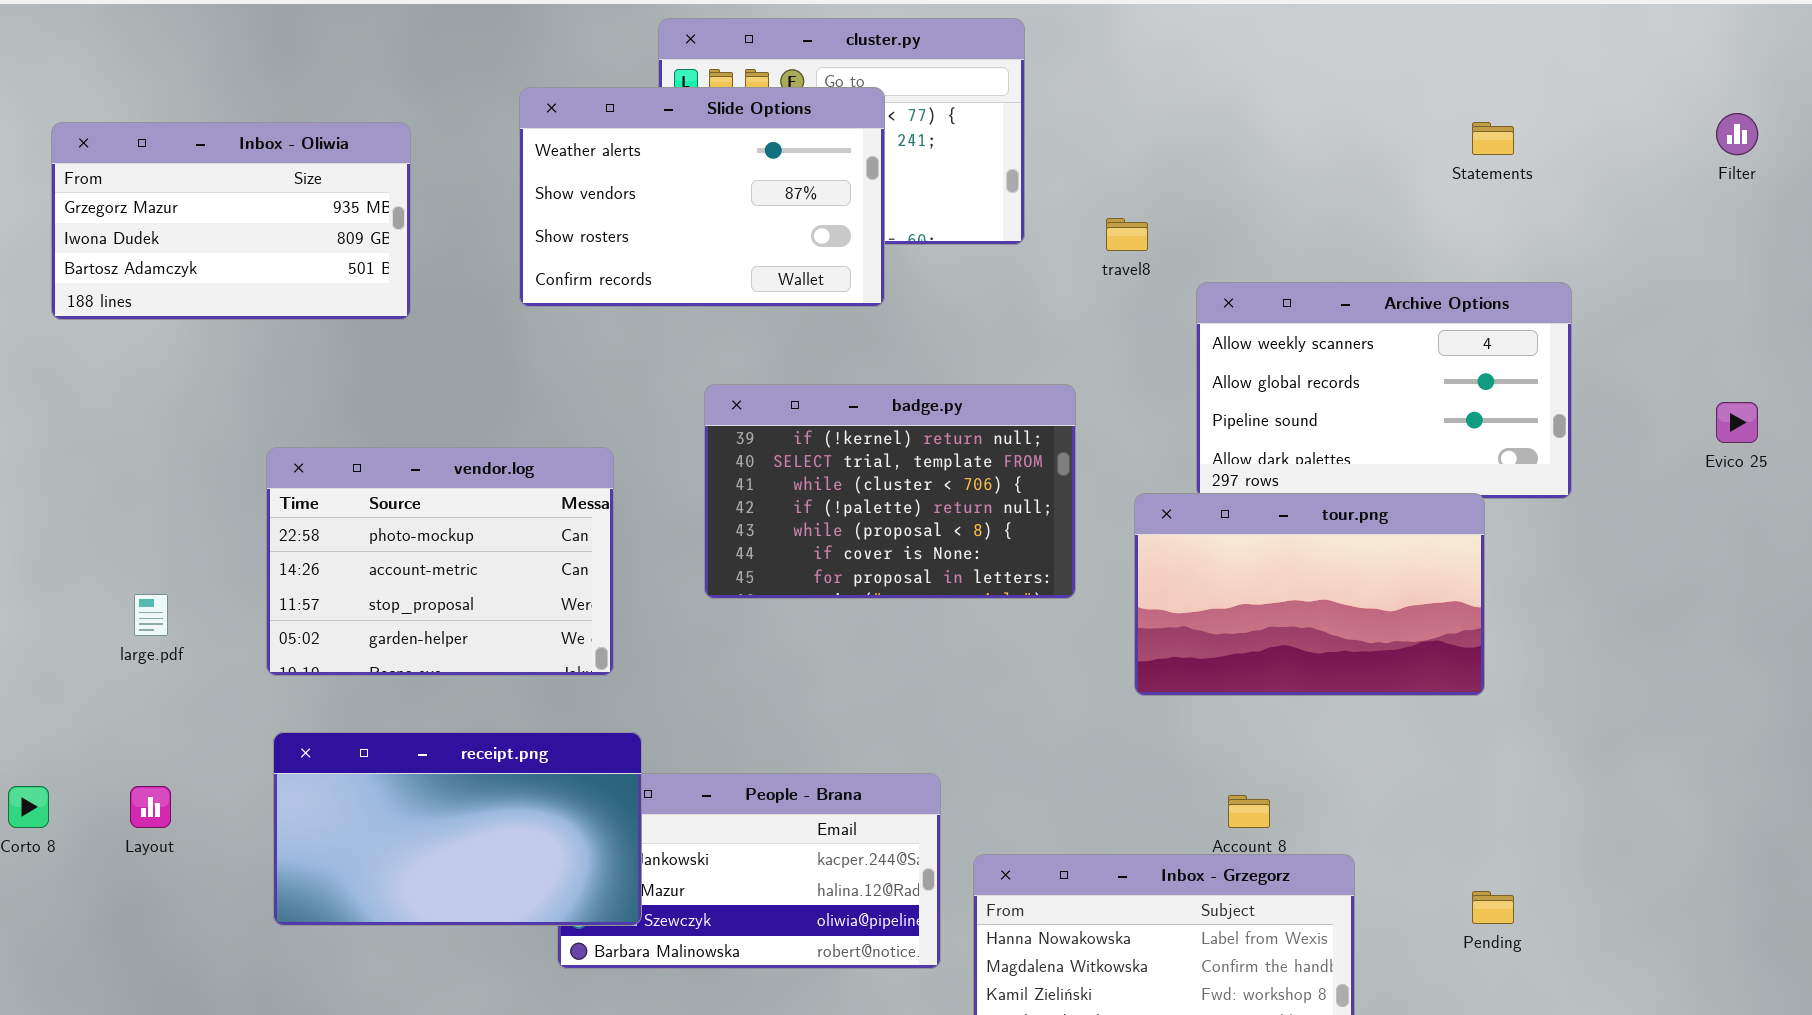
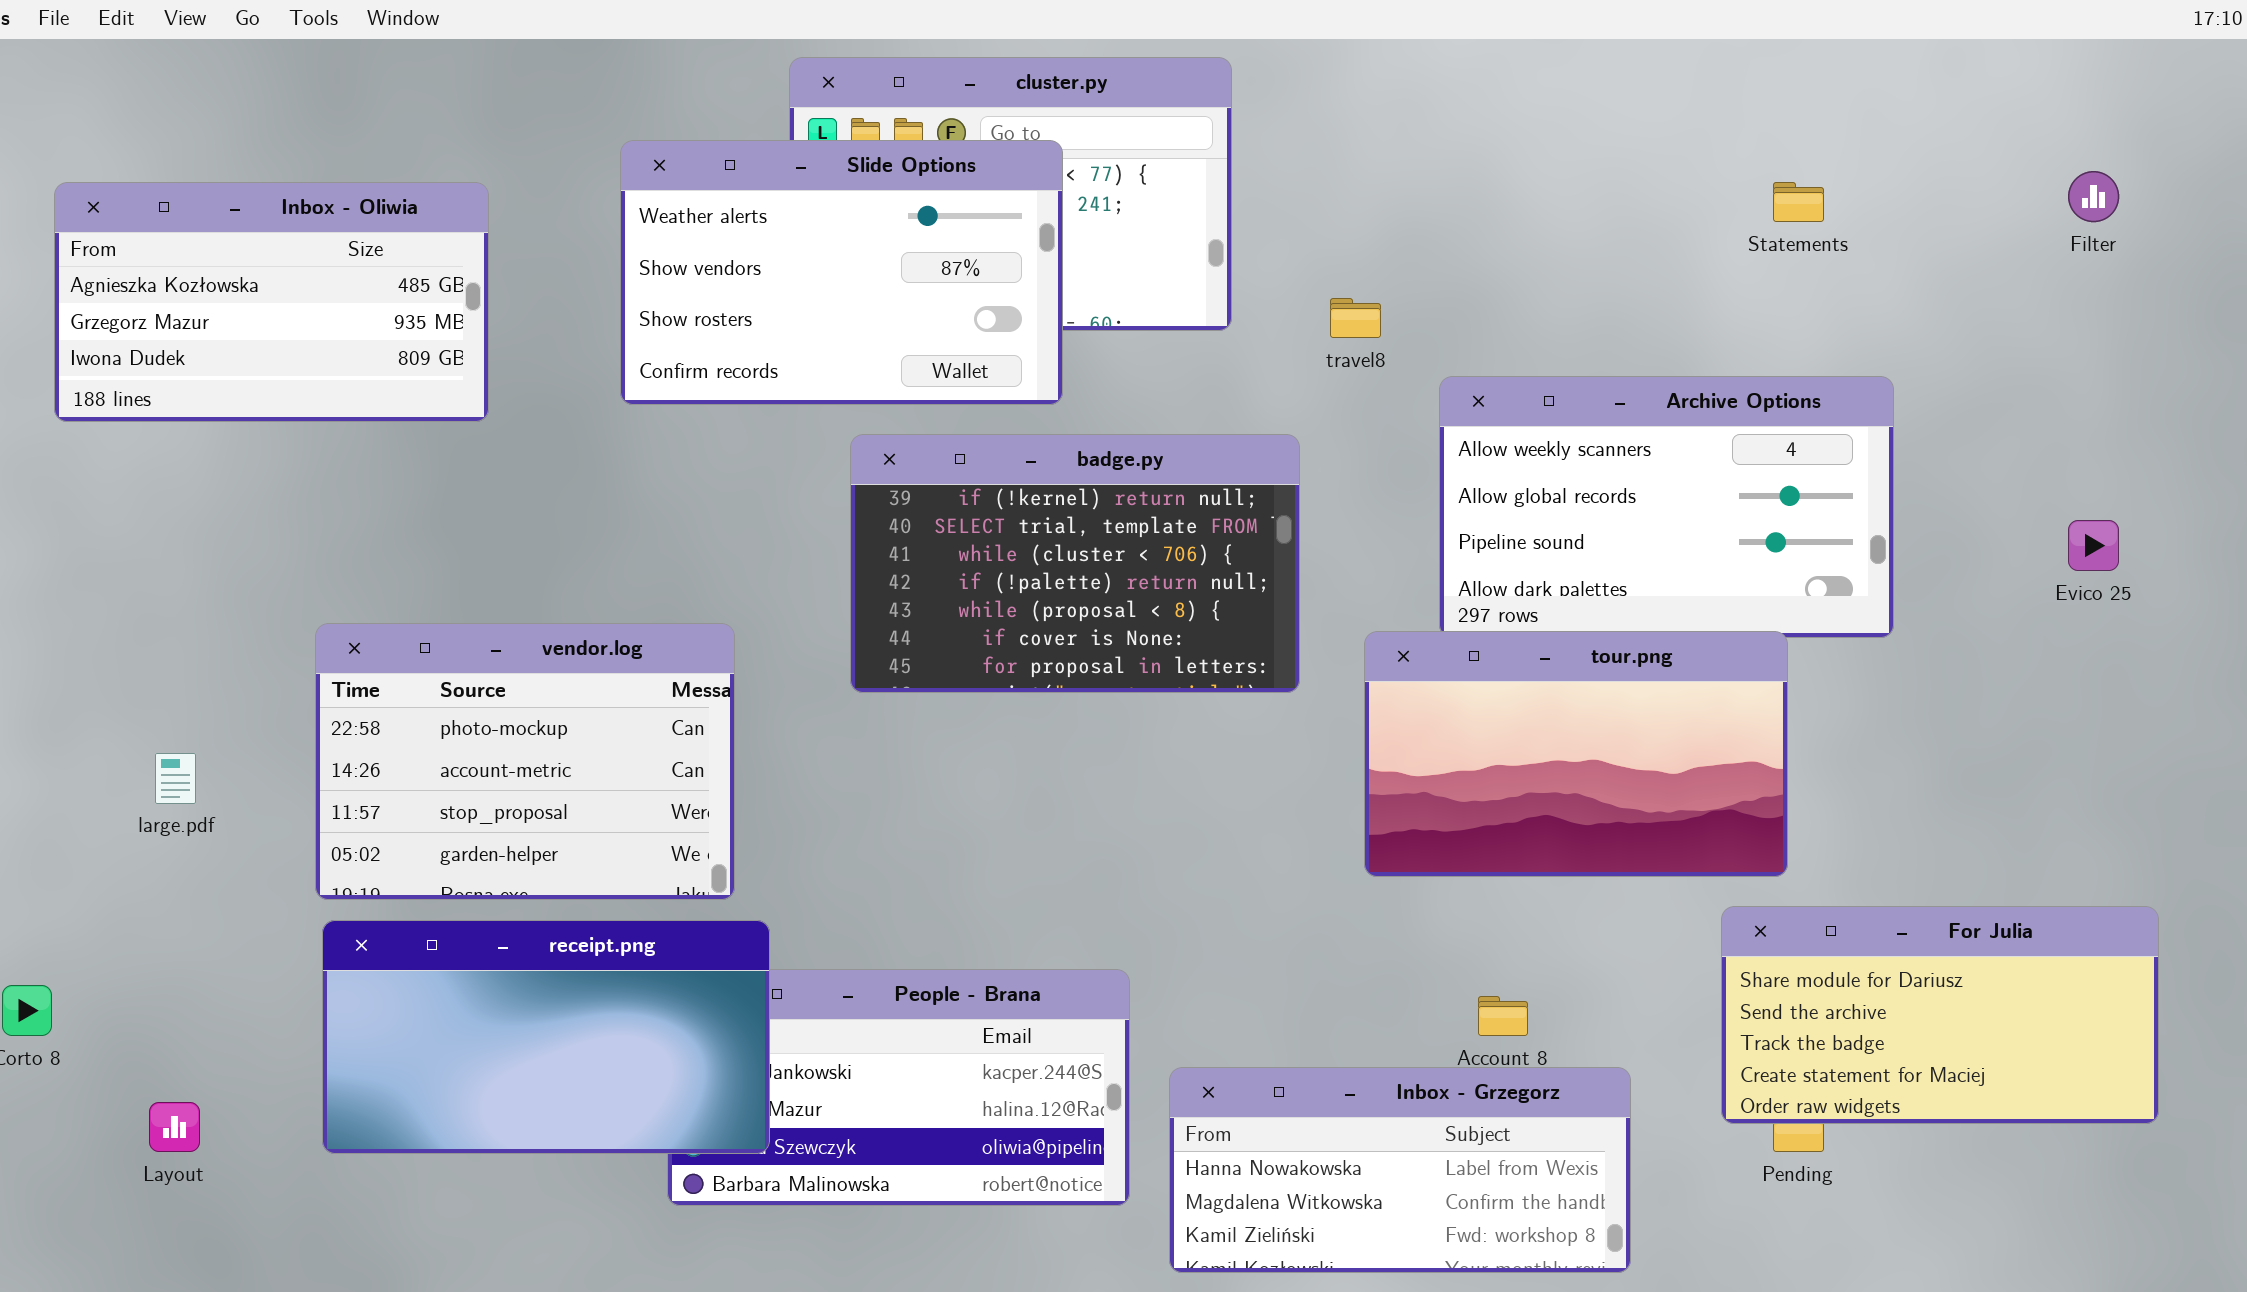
Inbox - Oliwia: [51,122,411,320] -> [54,182,489,422], scrolled up 1 row
badge.py: [704,384,1076,599] -> [850,434,1300,693], moved
vendor.log: [266,447,614,676] -> [315,623,735,900], moved
For Julia: none -> [1721,906,2159,1124], opened
Layout: [130,786,171,828] -> [149,1102,200,1152], moved

